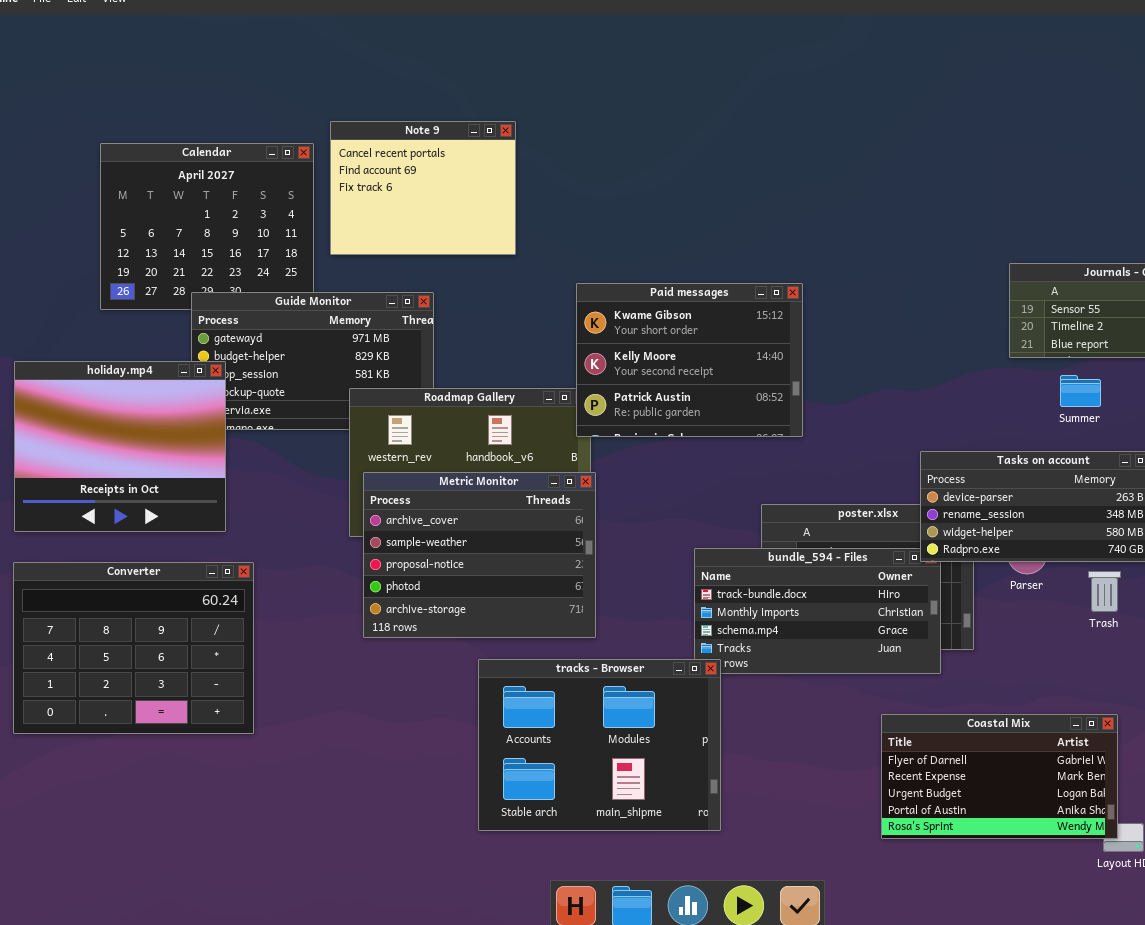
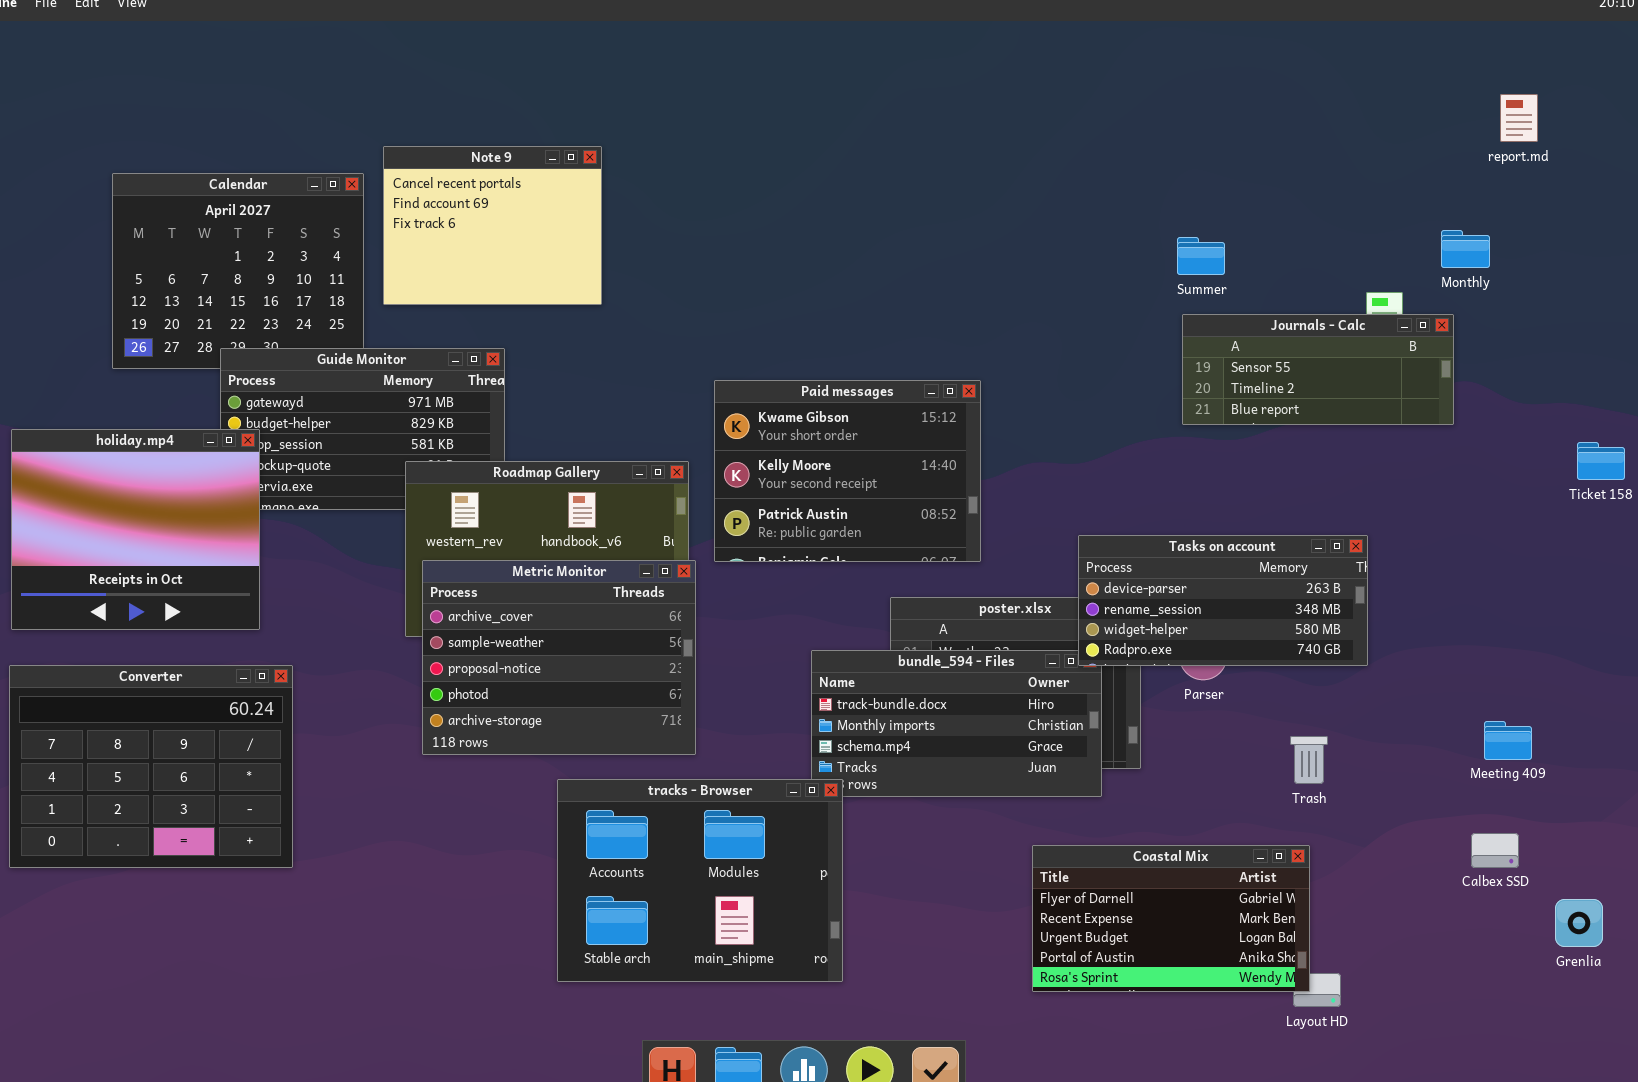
Paid messages: [576,283,803,437] -> [714,380,981,562], moved
Summer: [1060,375,1101,407] -> [1177,237,1225,275], moved
Trash: [1088,571,1121,612] -> [1290,736,1328,784], moved

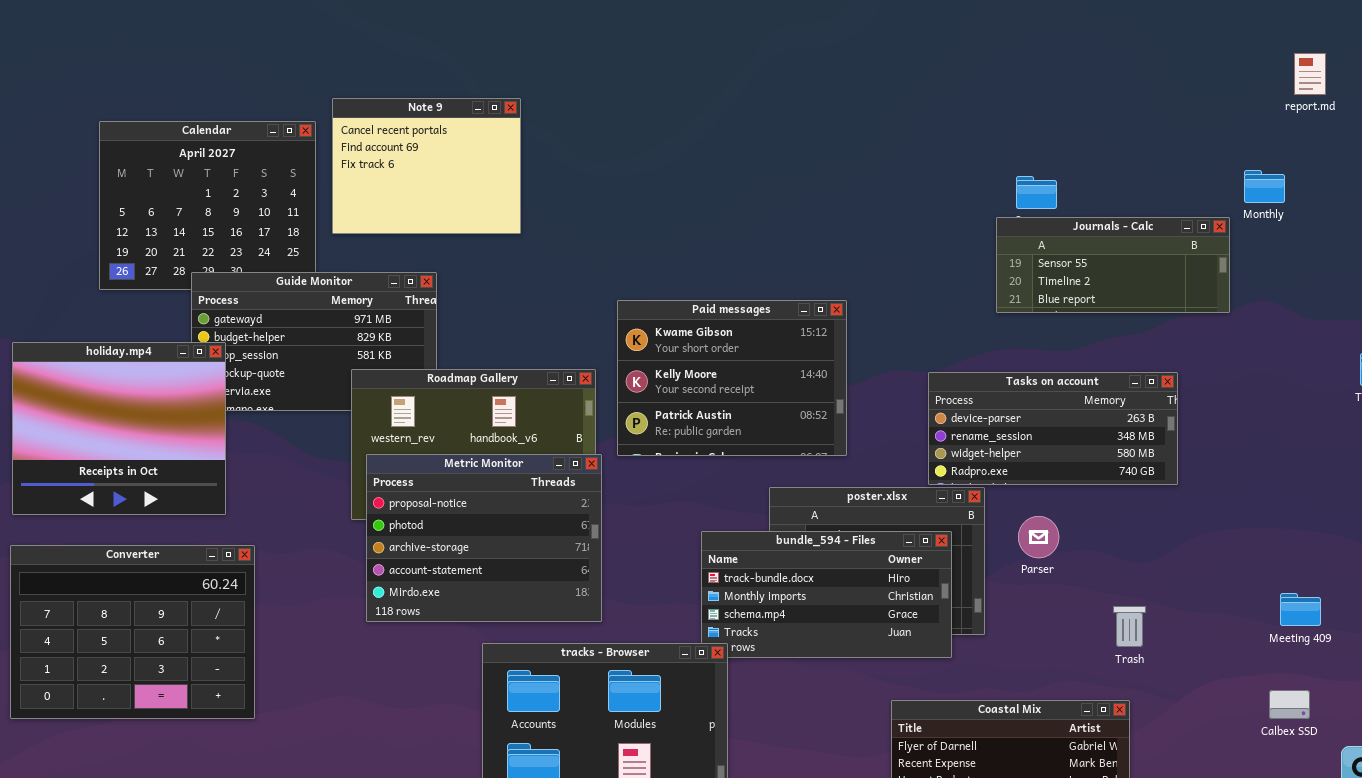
Journals - Calc: [1182,314,1454,425] -> [996,217,1230,313], moved
Tasks on account: [1078,535,1368,666] -> [928,372,1178,485], moved
Metric Monitor: [422,560,696,755] -> [366,454,602,622], scrolled down 2 rows

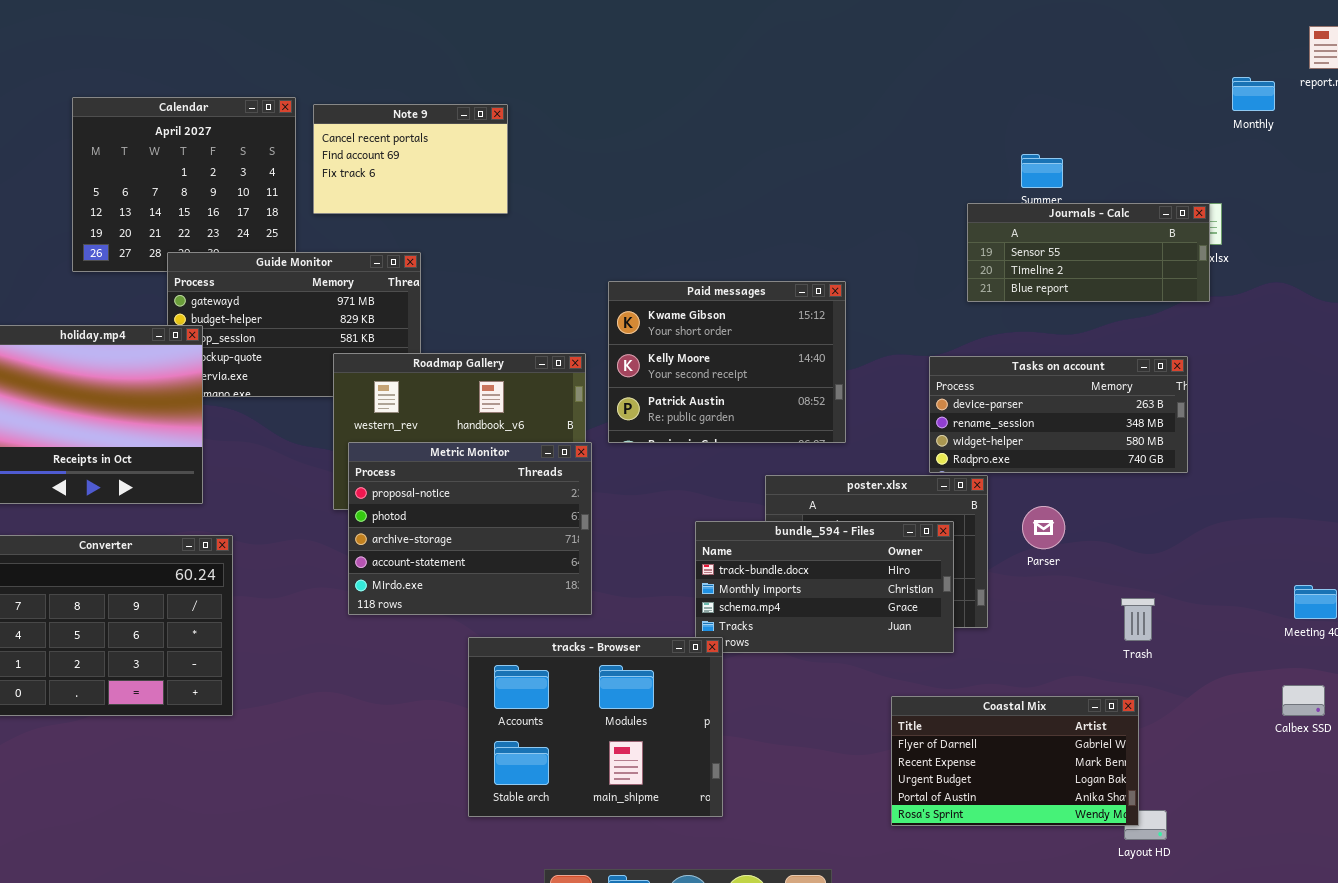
Note 9: [332,98,521,234] -> [313,104,508,214], resized
Monthly: [1244,170,1285,203] -> [1232,77,1275,111], moved
Journals - Calc: [996,217,1230,313] -> [967,203,1210,302], moved

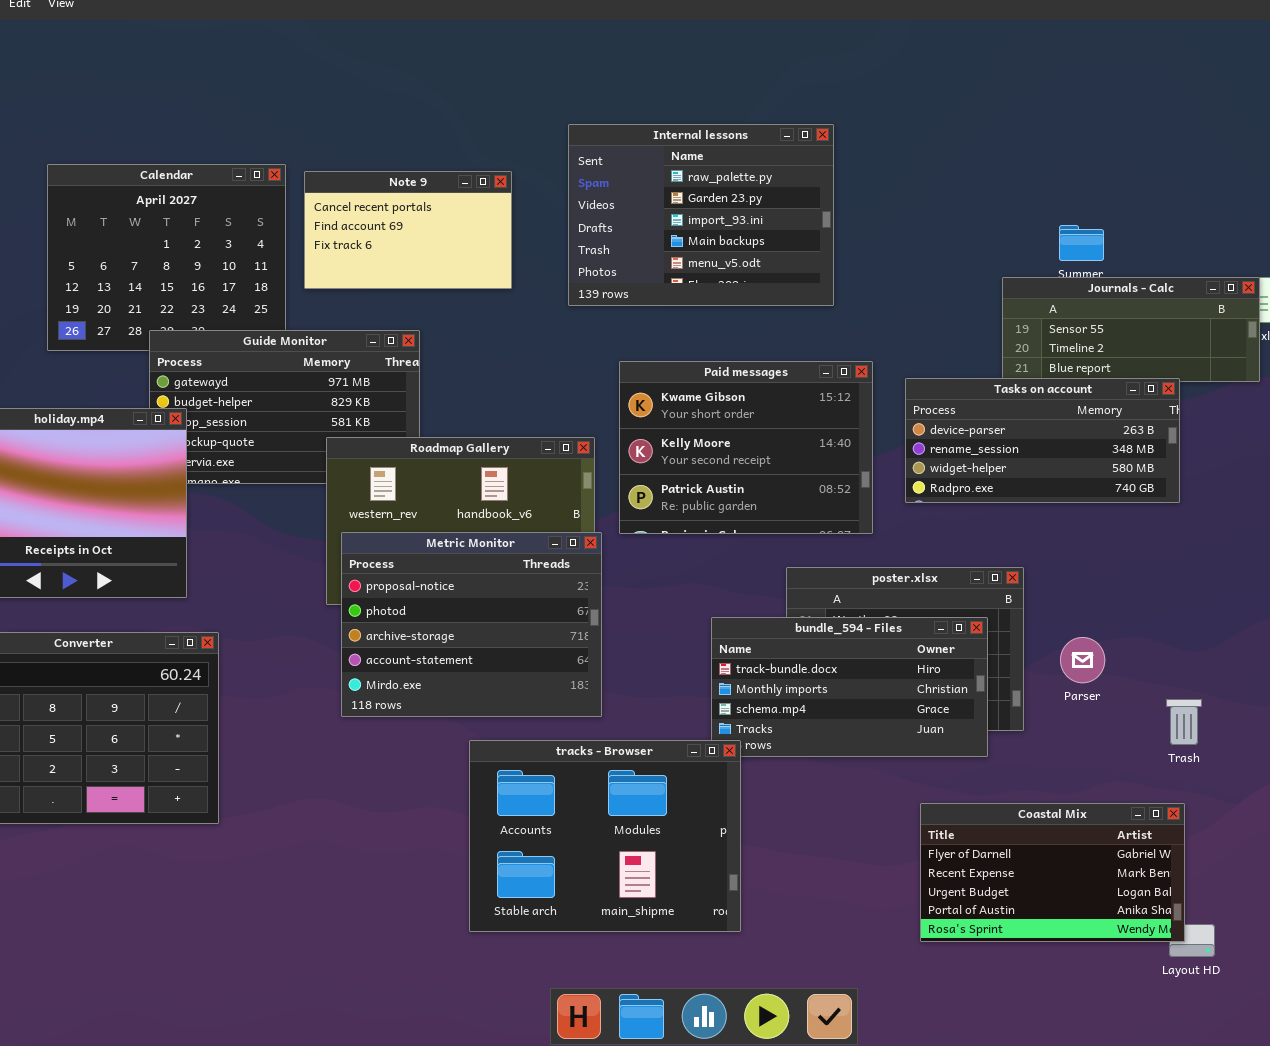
Internal lessons: none -> [568,124,834,306], opened
Tasks on account: [929,356,1188,473] -> [905,378,1180,503], moved
Parser: [1022,506,1065,549] -> [1060,637,1105,683], moved

